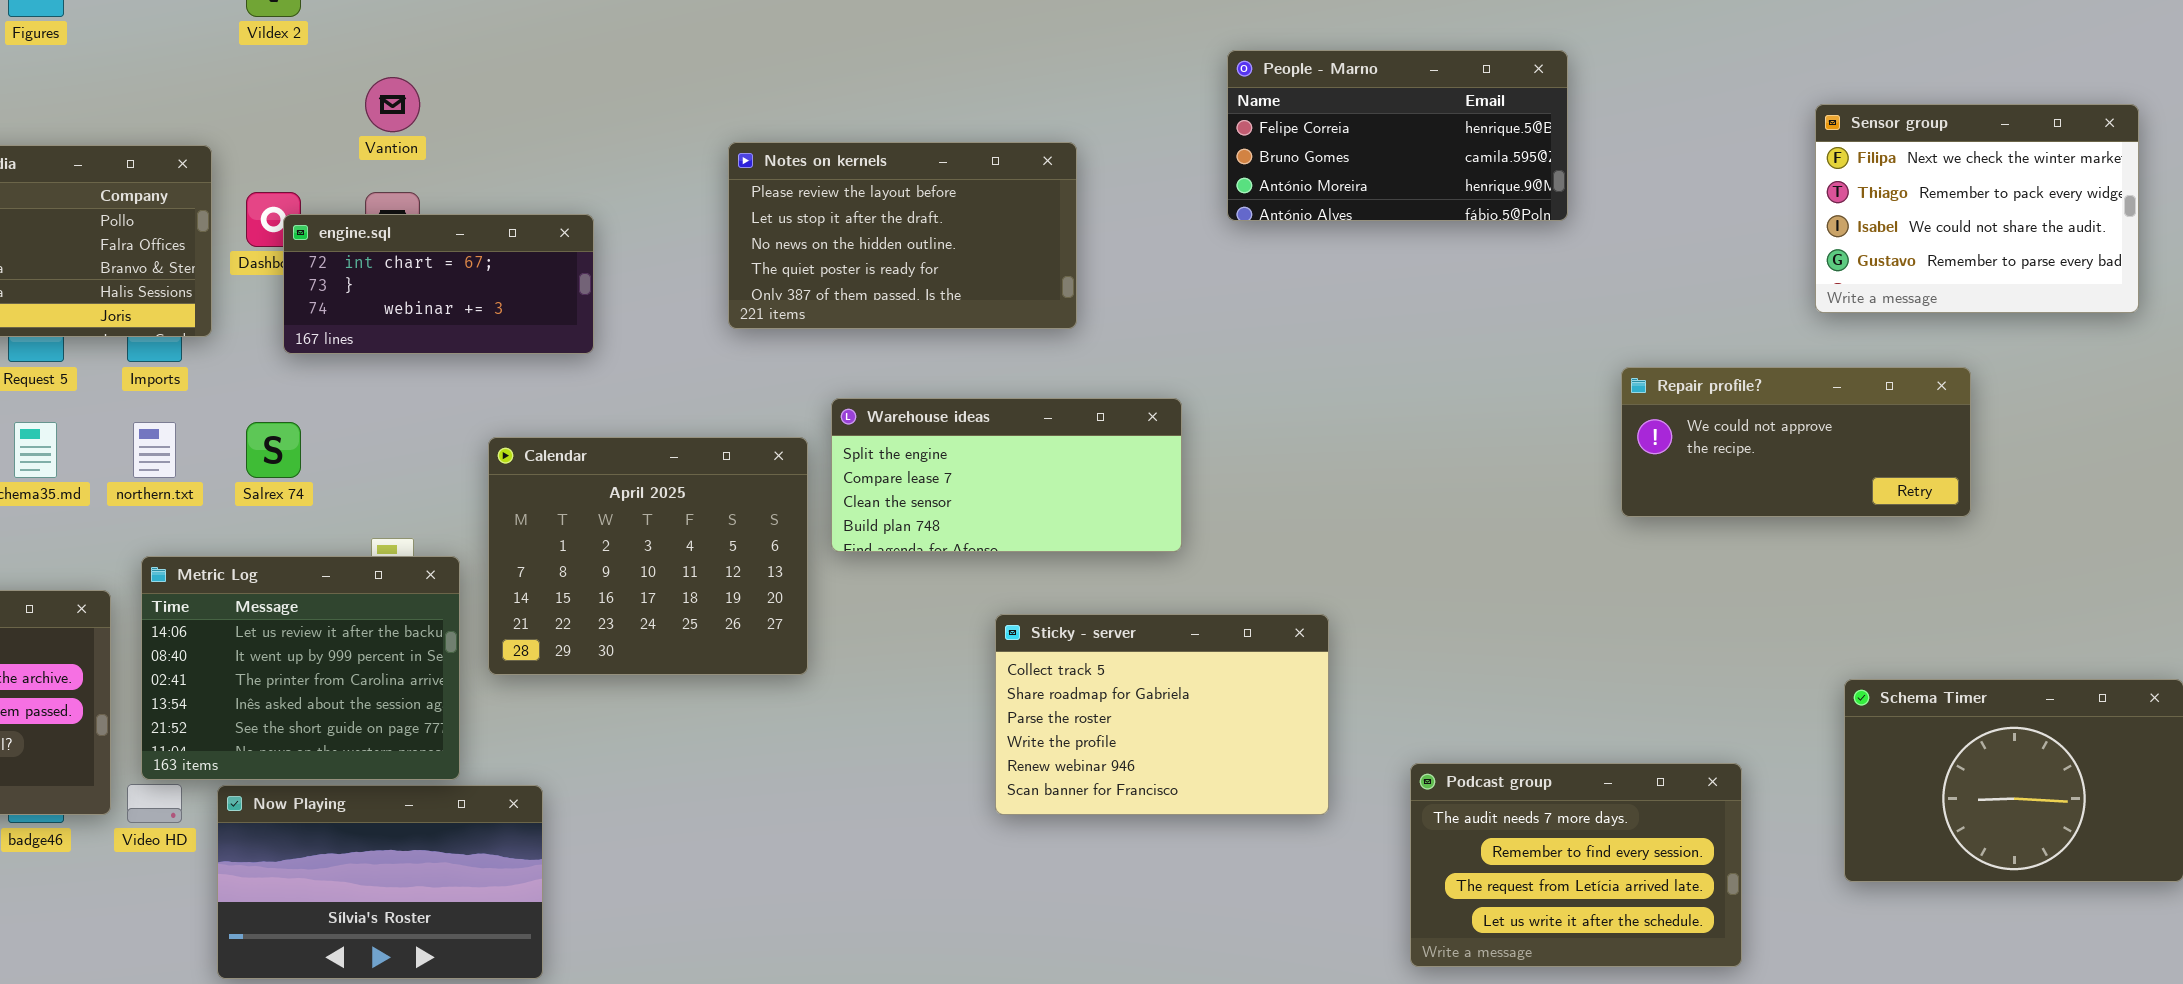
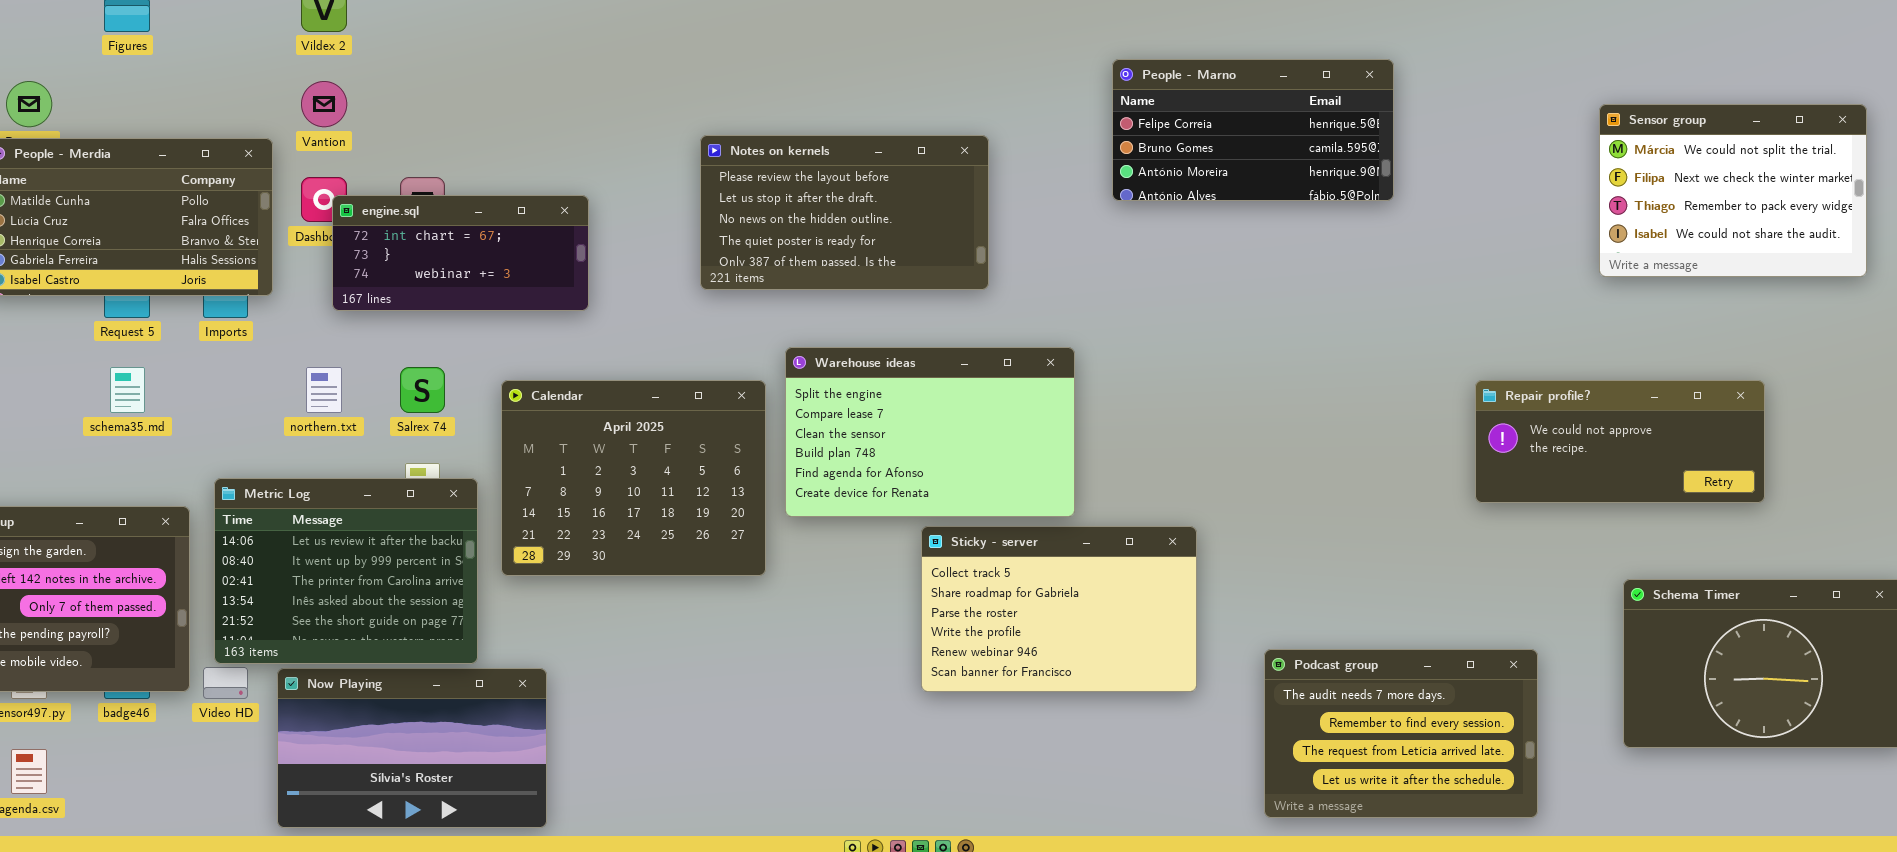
Vantion: [365,77,420,132] -> [301,81,347,127], moved
Sensor group: [1815,104,2139,313] -> [1599,104,1867,277], scrolled up 1 row
Repair profile?: [1621,367,1971,517] -> [1475,380,1765,503], moved
Warehouse ideas: [831,398,1182,552] -> [785,347,1075,517], resized
northern.txt: [133,422,176,478] -> [306,367,342,413], moved
Salrex 74: [246,422,301,478] -> [400,367,445,413], moved

